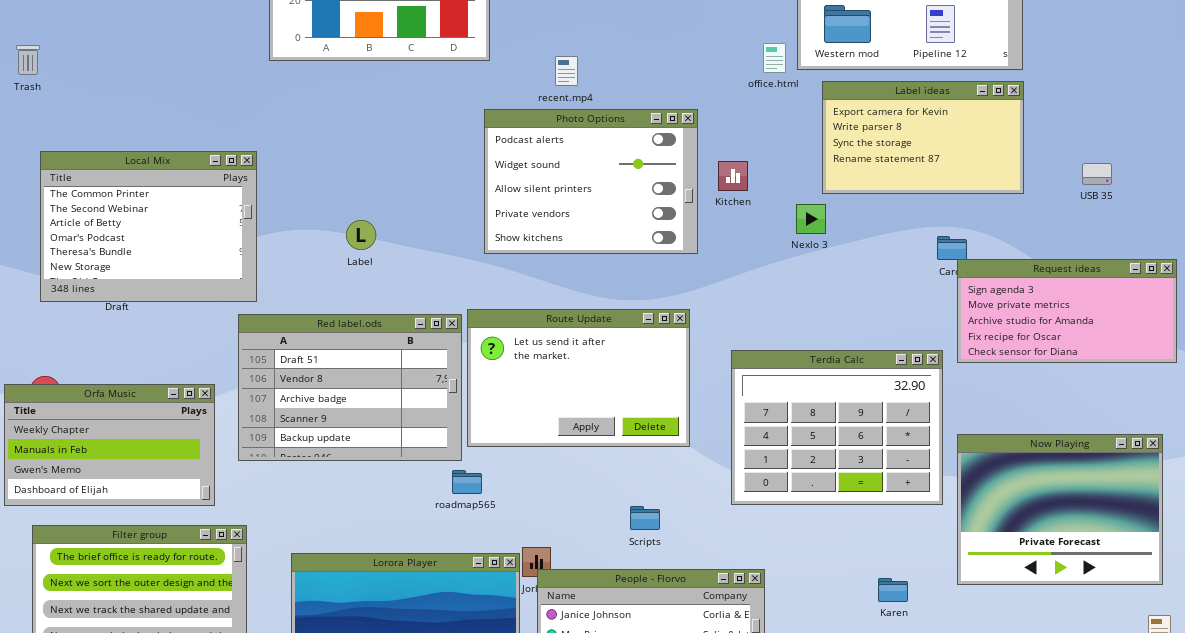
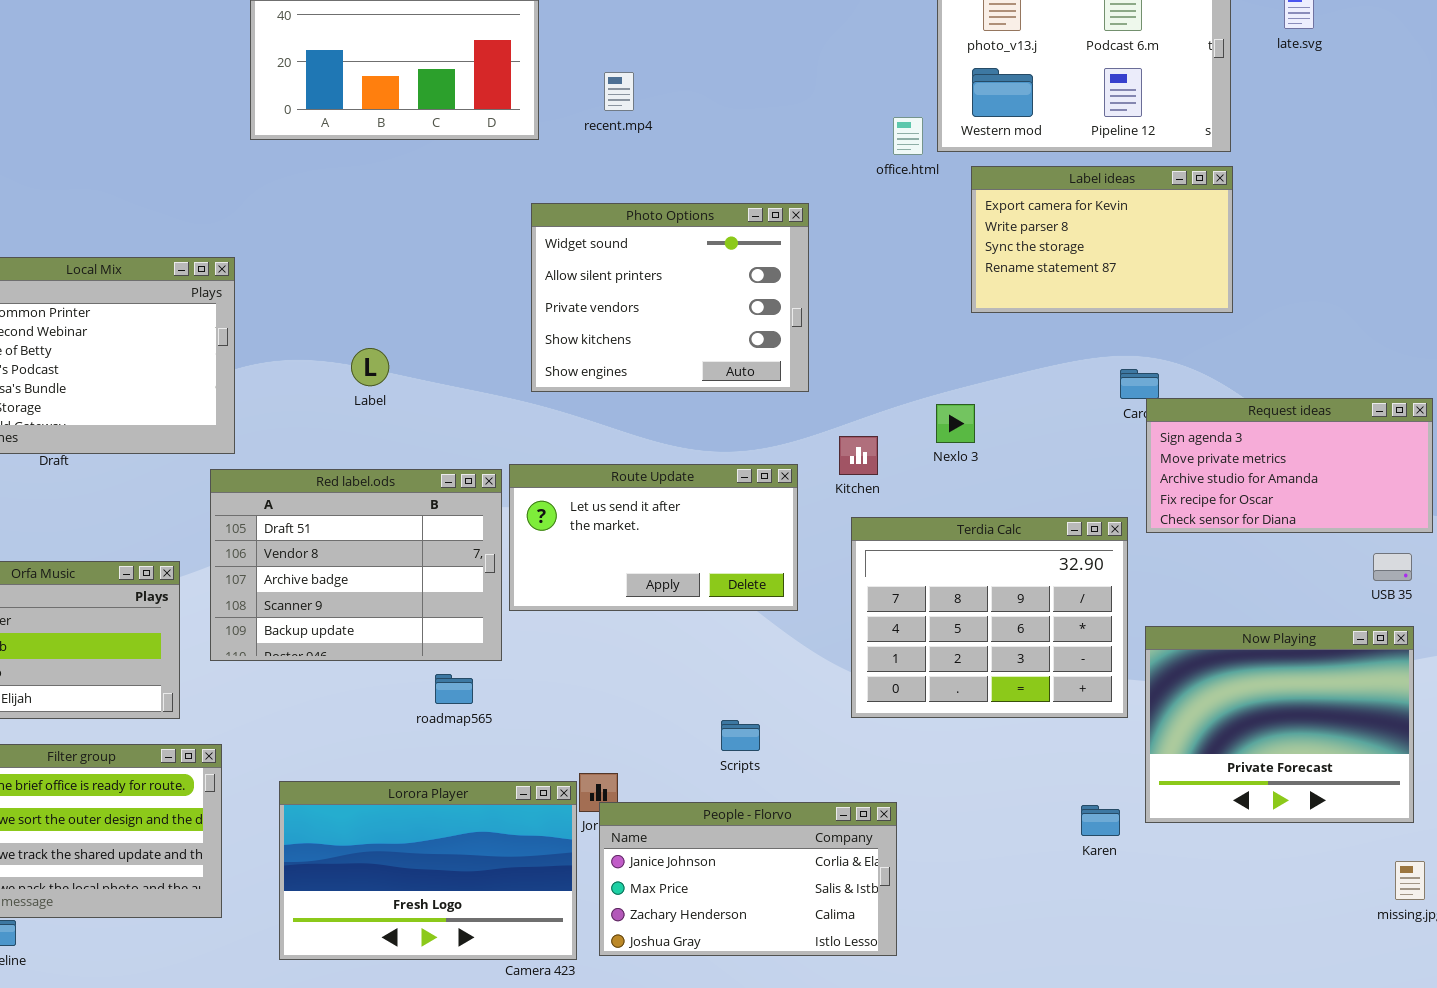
recent.mp4: [555,56,578,86] -> [604,72,634,111], moved
Photo Options: [484,109,698,254] -> [531,203,809,392], scrolled down 1 row
Kitchen: [718,161,748,191] -> [839,436,878,475], moved
USB 35: [1082,163,1112,185] -> [1373,553,1412,581], moved
Nexlo 3: [796,204,826,234] -> [936,404,975,443], moved
Route Update: [467,309,690,447] -> [509,464,798,611], resized
roadmap565: [452,470,482,494] -> [435,674,473,704], moved
Karen: [878,578,908,602] -> [1081,805,1120,836], moved

